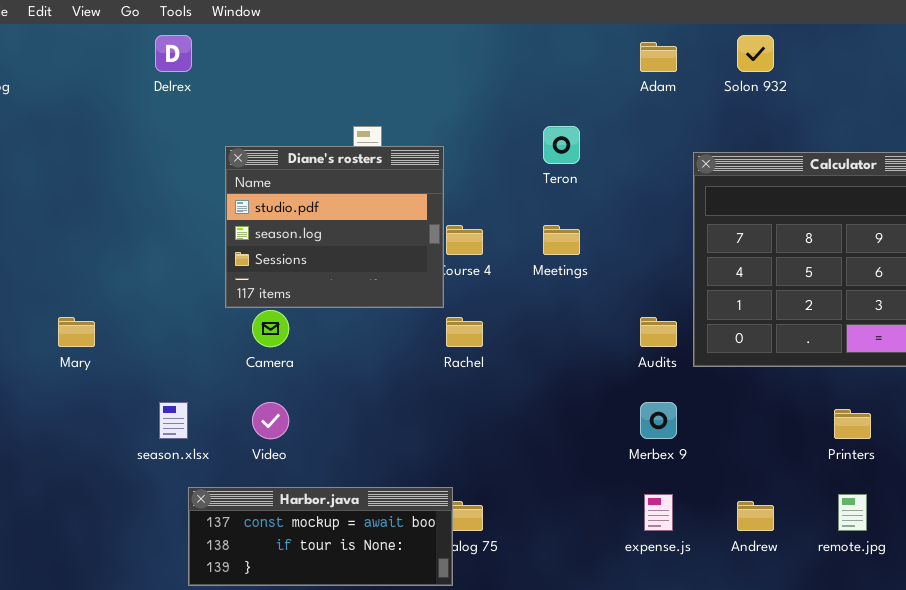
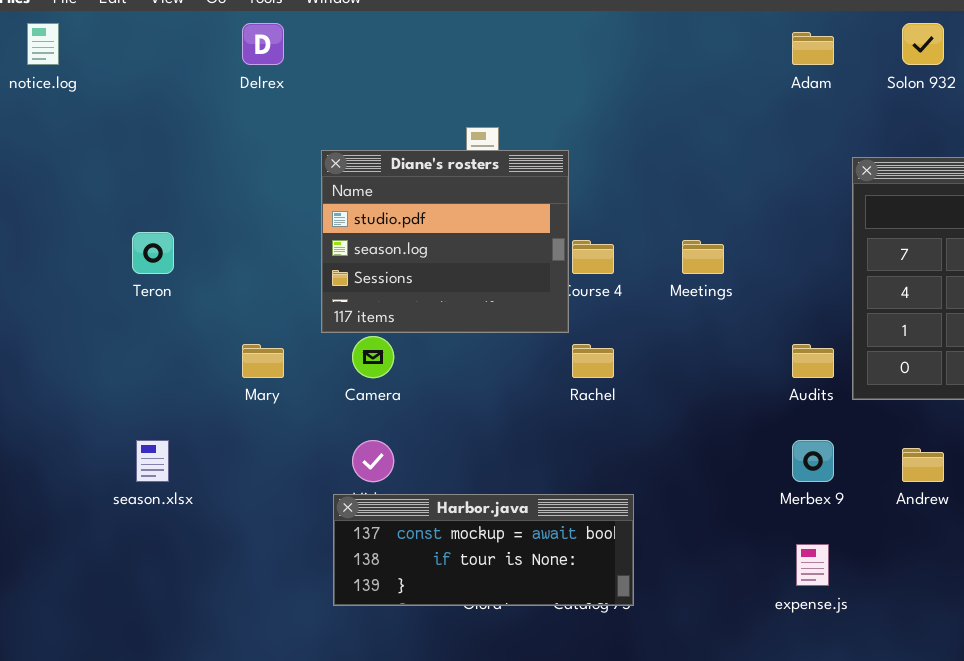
Teron: [543,126,580,164] -> [132,232,174,274], moved
Mary: [58,317,95,347] -> [242,344,284,378], moved
season.xlsx: [159,402,188,439] -> [136,440,169,482], moved
Harbor.java: [188,487,453,586] -> [333,494,634,606], moved
Andrew: [737,501,774,531] -> [902,448,944,482], moved

